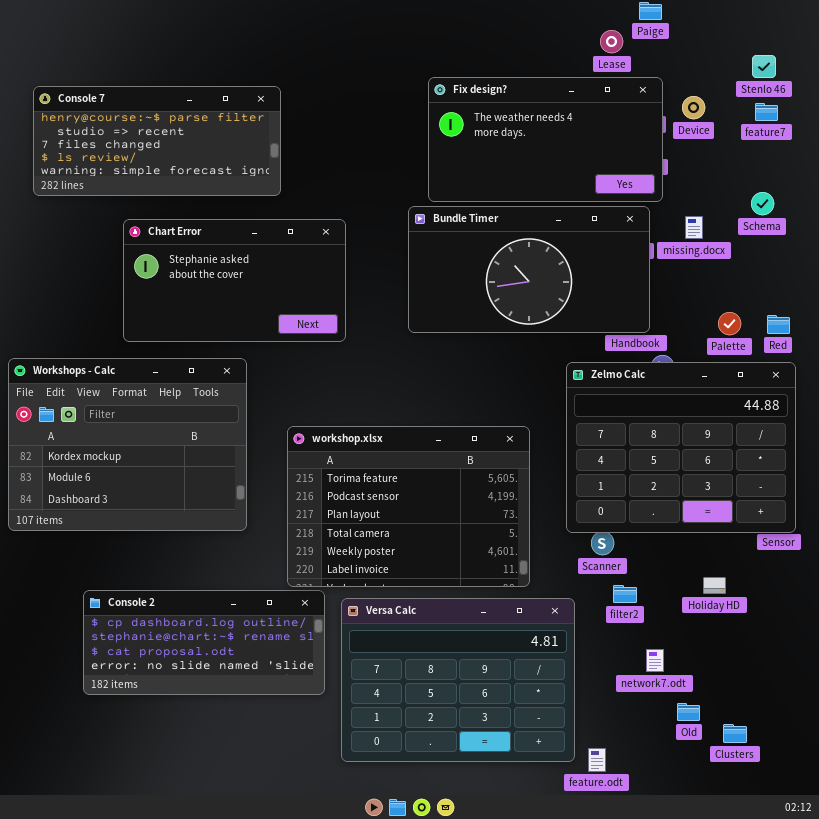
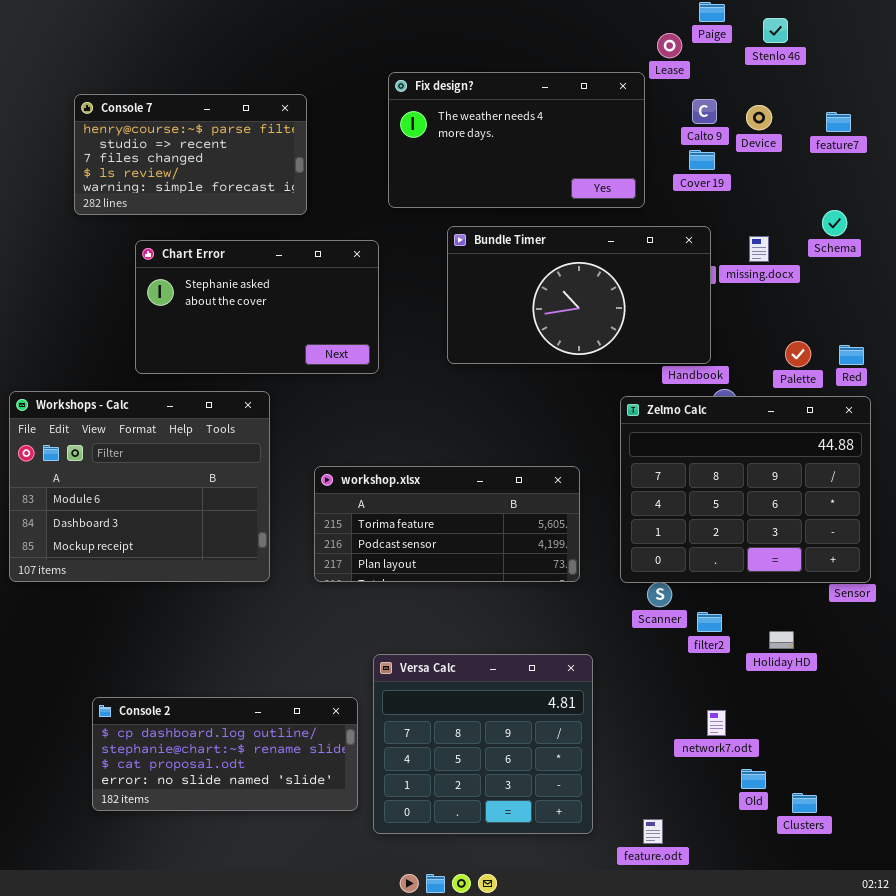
Stenlo 46: [752,55,776,78] -> [763,18,788,43], moved
Fix design?: [428,77,663,202] -> [388,72,645,208], moved
Console 7: [33,86,281,196] -> [74,94,307,215], resized
Workshops - Calc: [8,358,247,531] -> [9,391,270,582], scrolled down 1 row
workshop.xlsx: [287,426,530,587] -> [314,466,580,582], resized
filter2: [613,585,637,603] -> [697,612,722,632], moved
Console 2: [83,590,325,695] -> [92,697,358,811], moved
Versa Calc: [341,598,575,762] -> [373,654,593,834], resized

